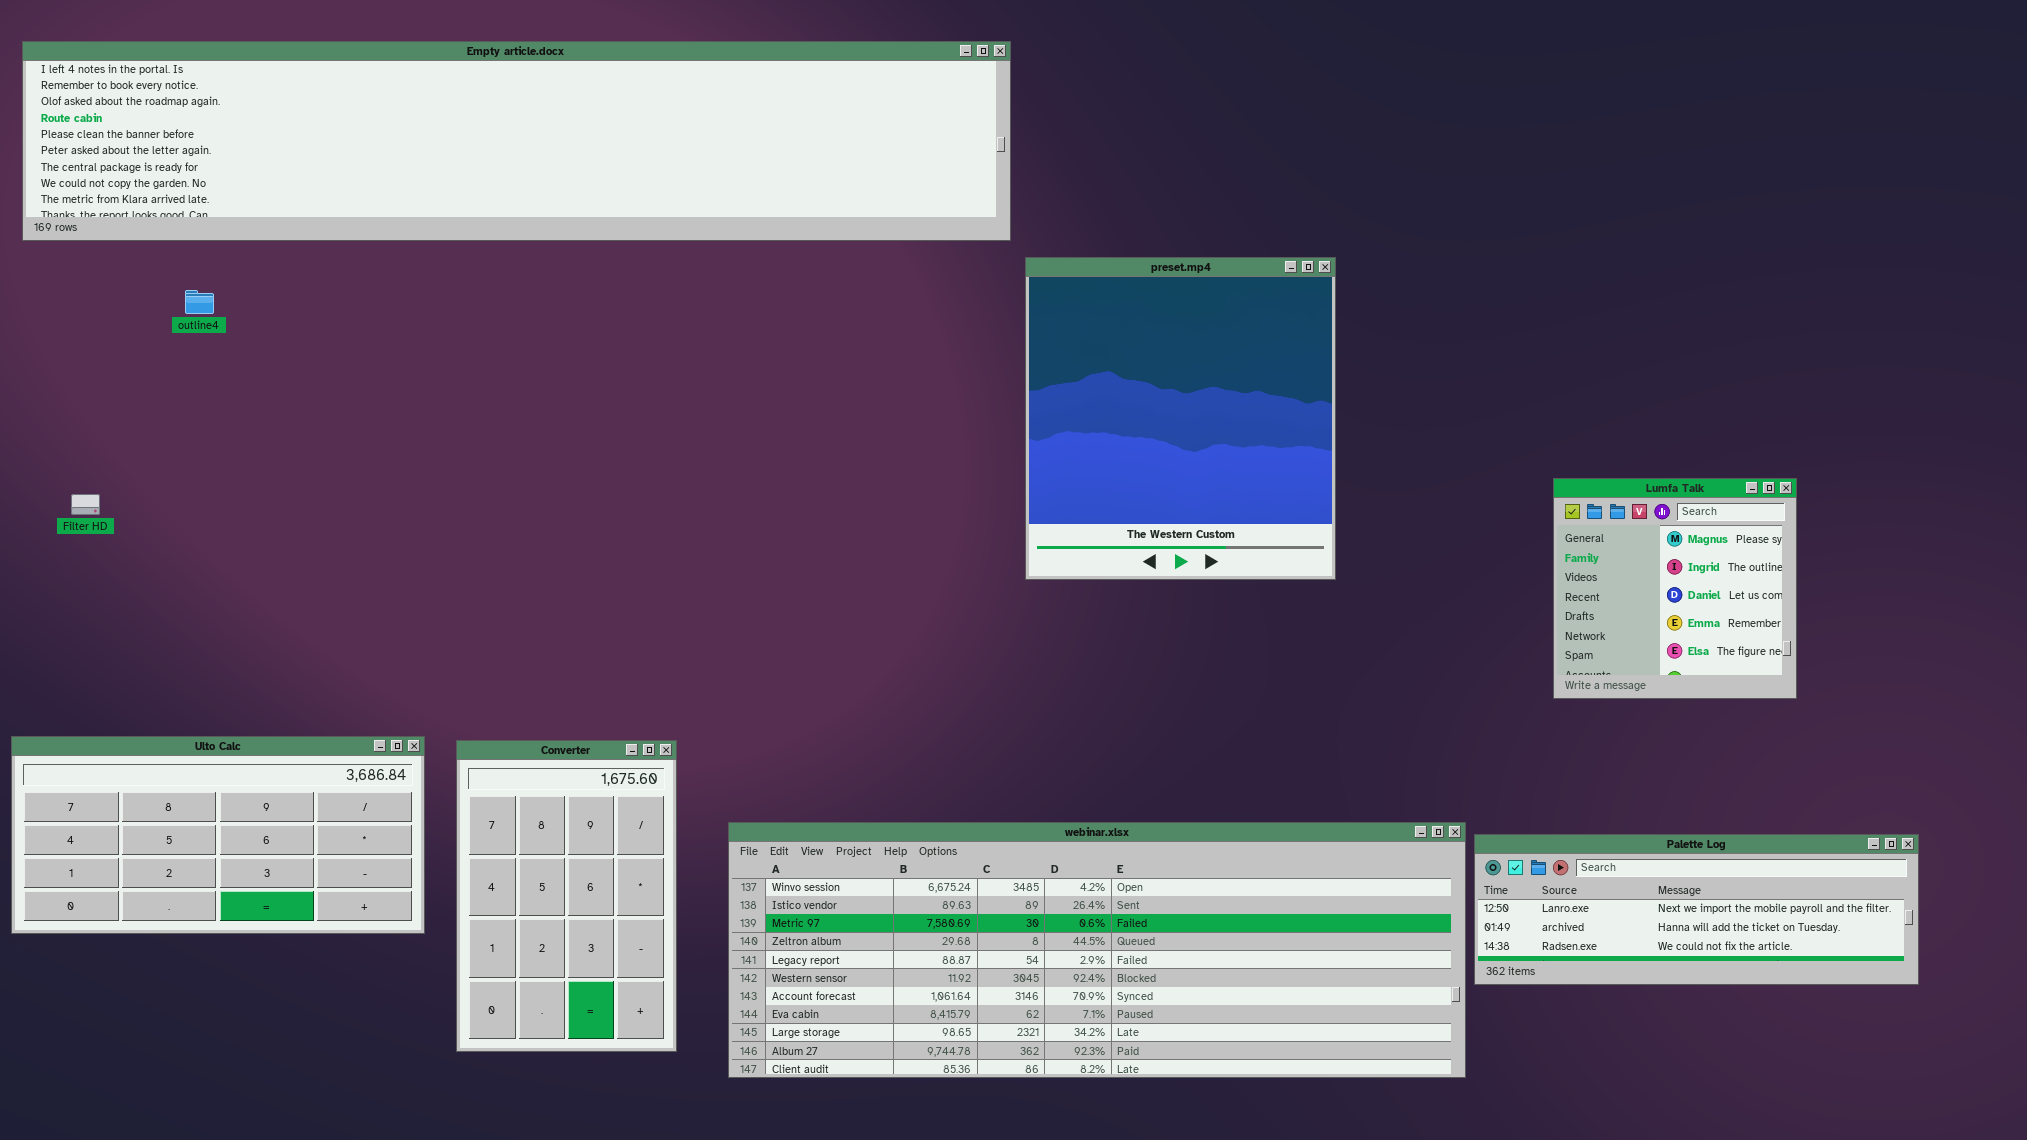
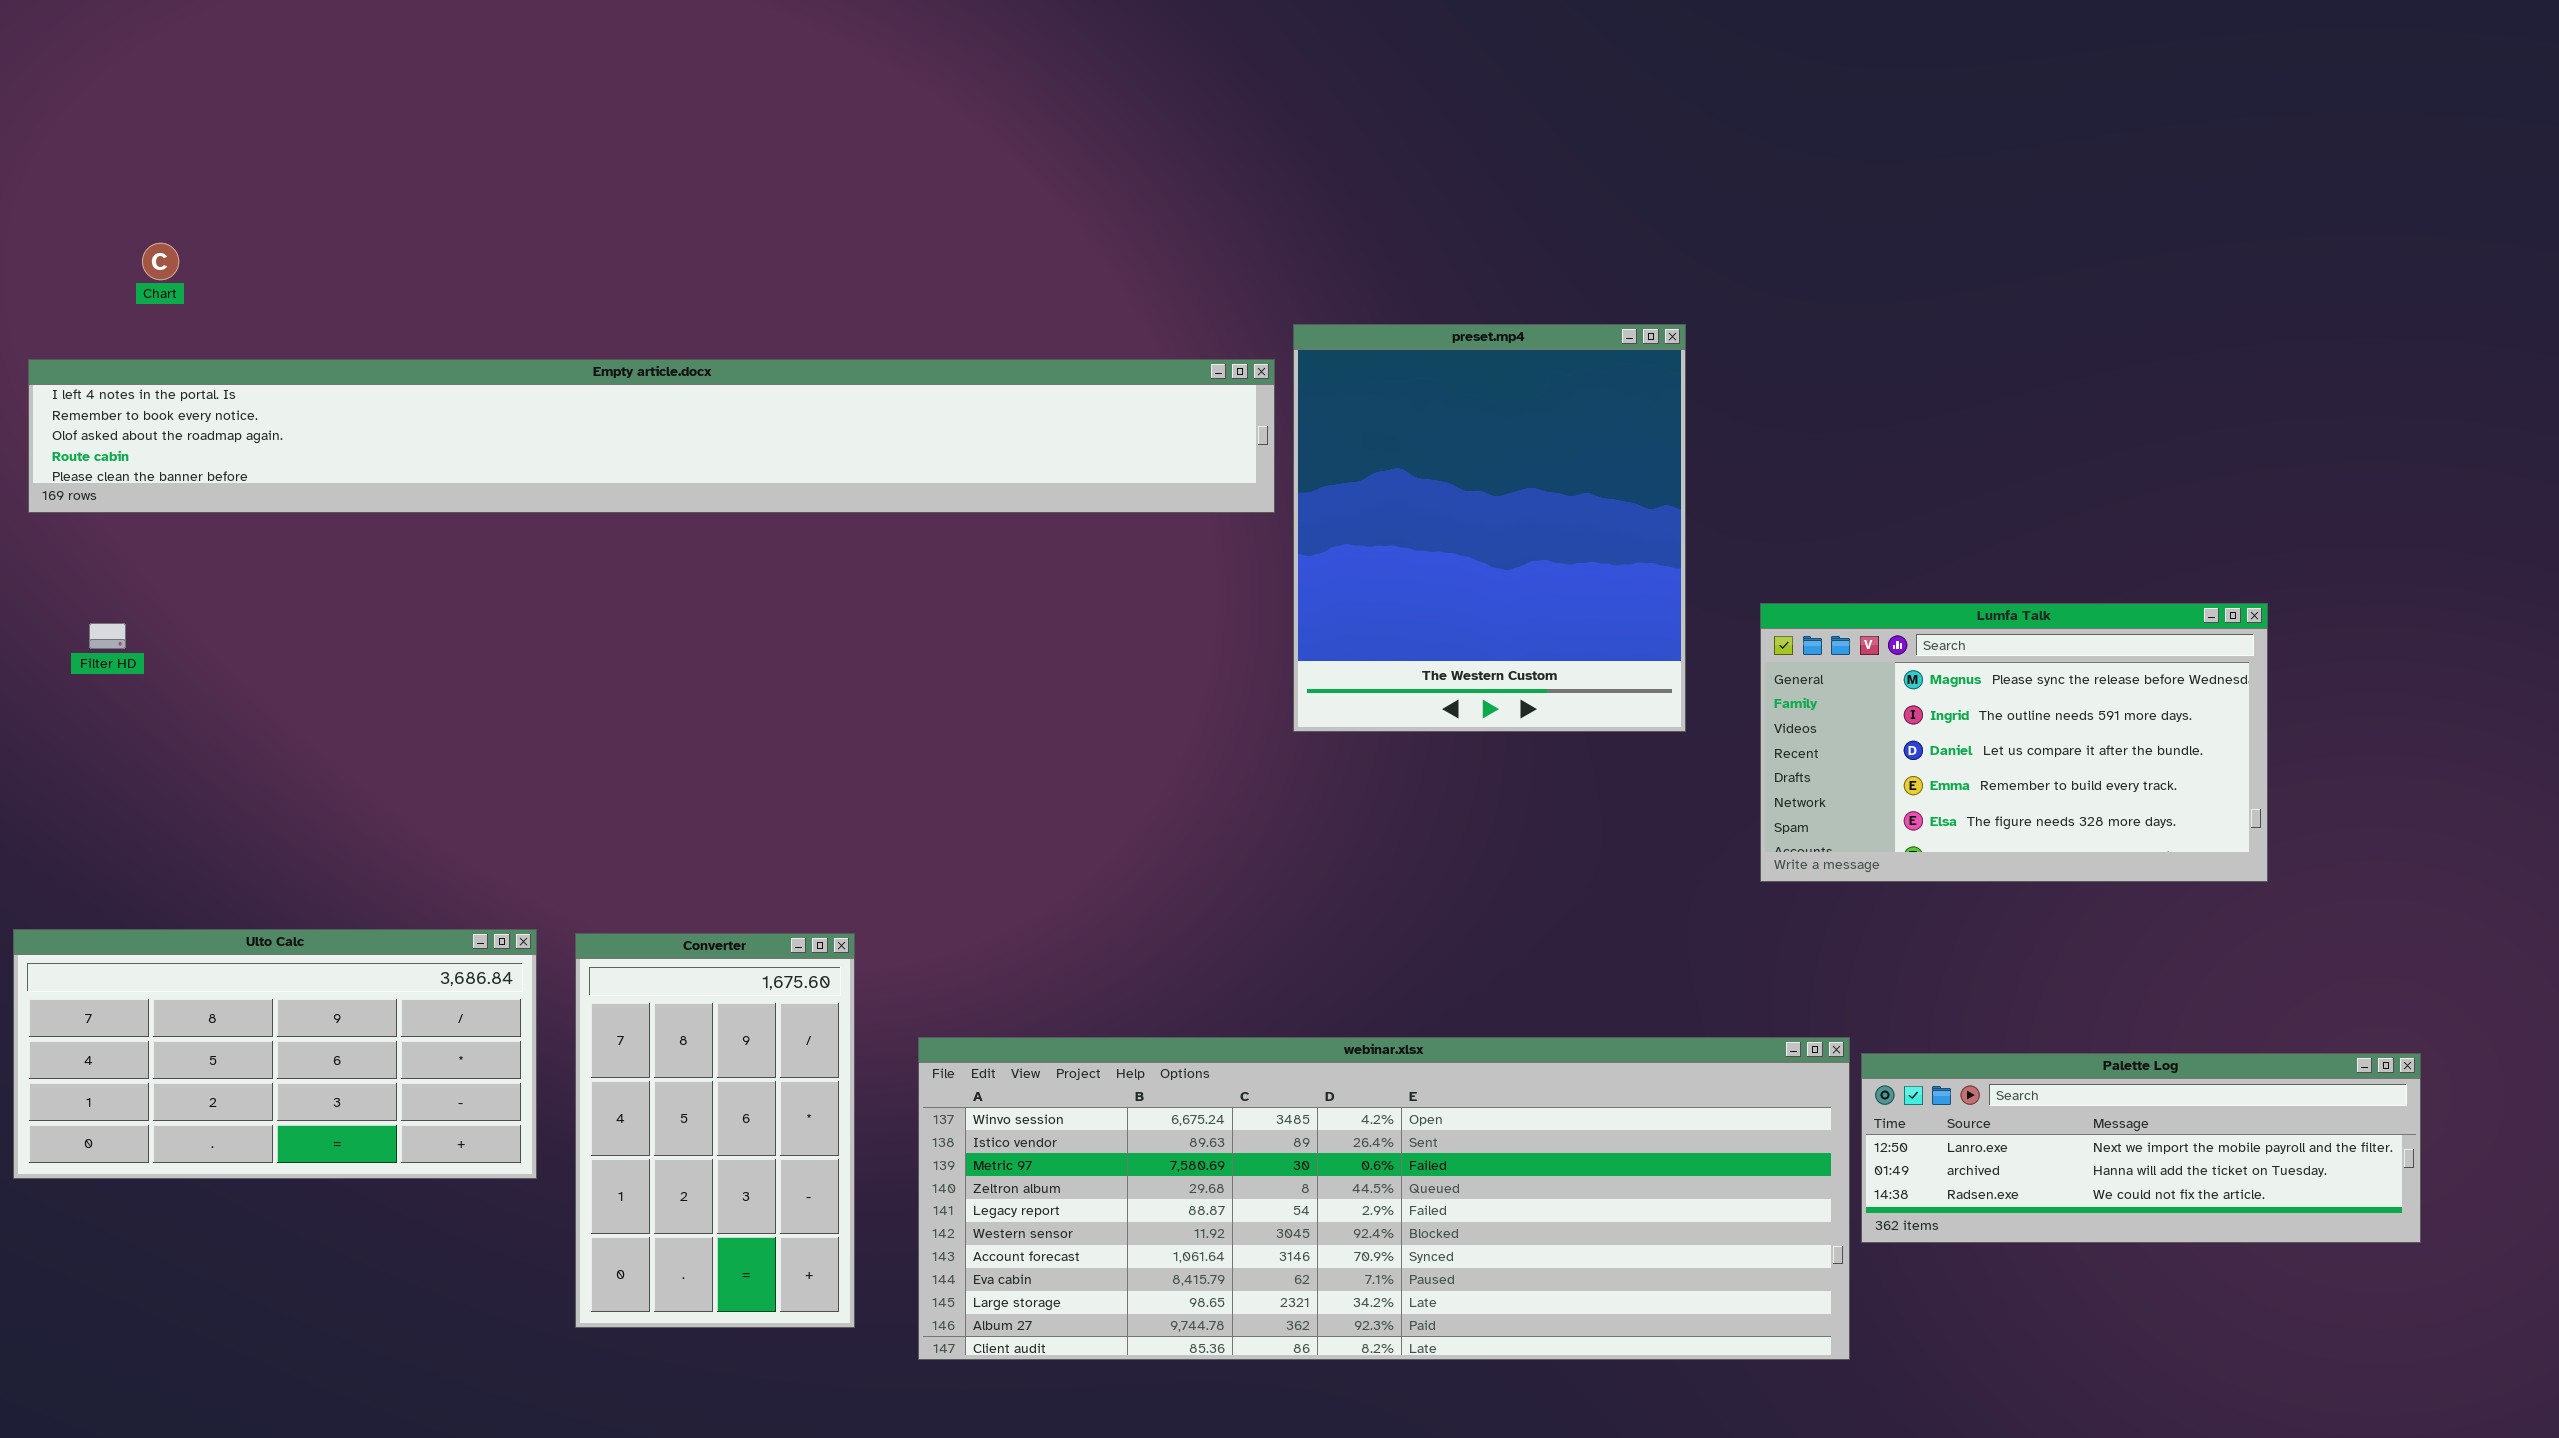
Empty article.docx: [22,41,1011,241] -> [28,359,1275,513], moved, resized
Lumfa Talk: [1553,478,1797,699] -> [1760,603,2268,882], resized

